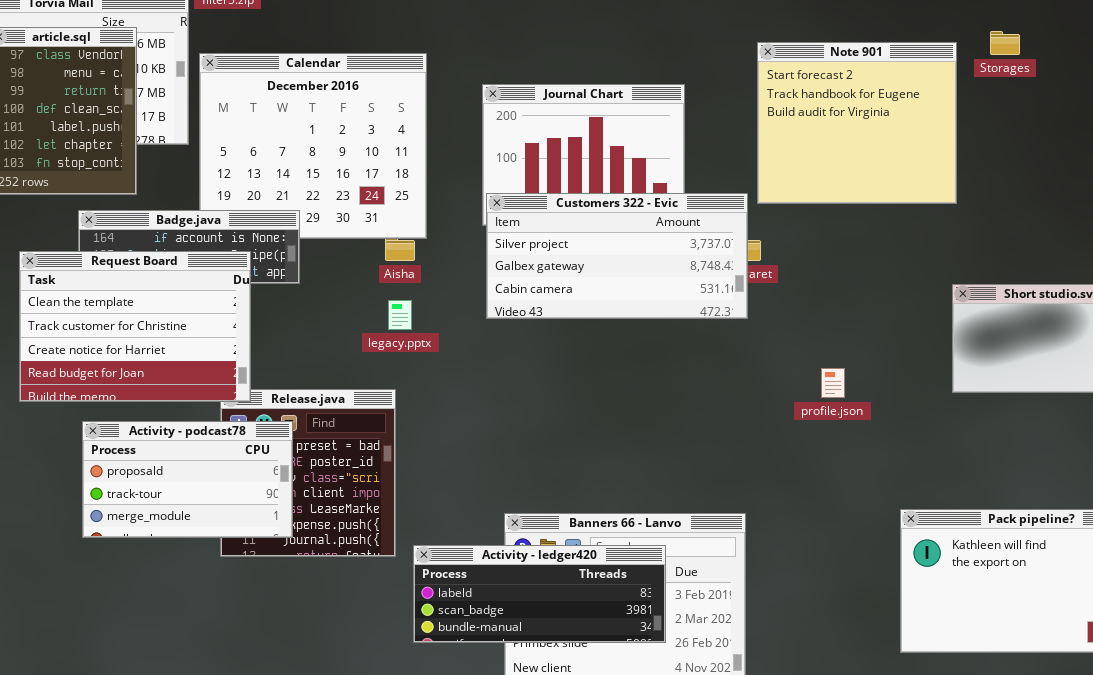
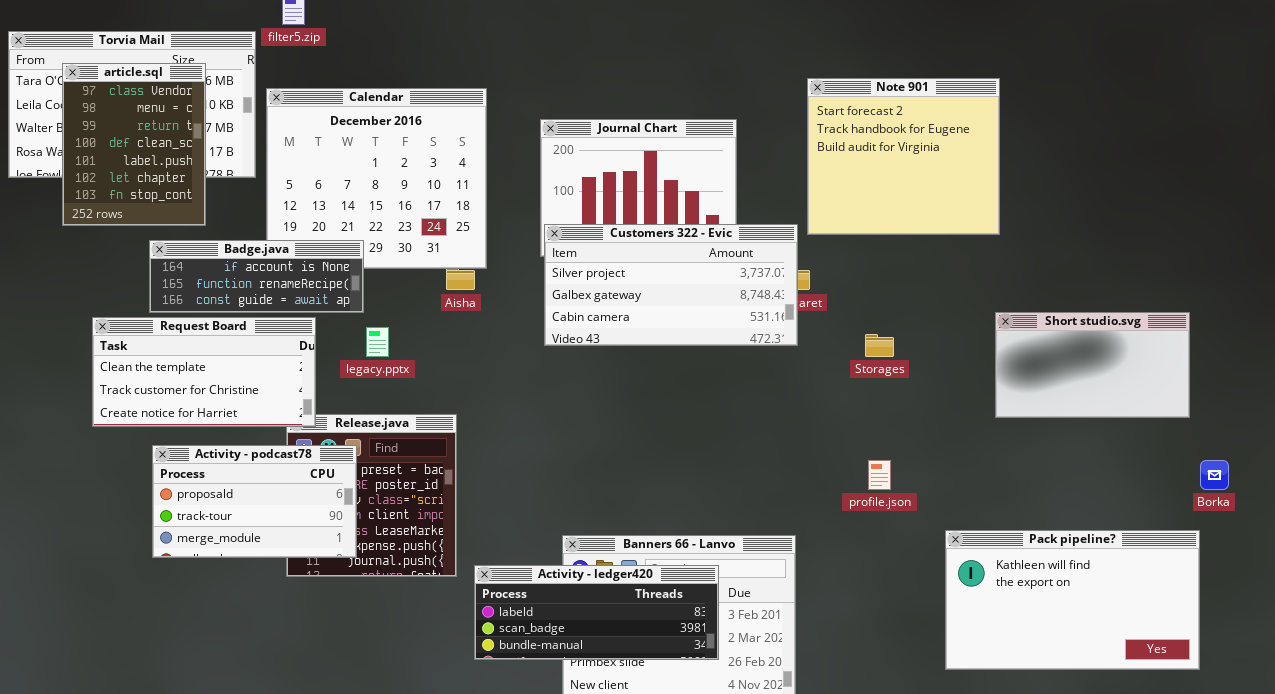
Storages: [990,31,1020,55] -> [865,334,894,357], moved
Request Board: [19,251,251,402] -> [92,317,316,427], resized
legacy.pptx: [388,300,412,330] -> [366,327,389,357], moved
profile.json: [821,368,845,398] -> [868,460,891,490], moved

